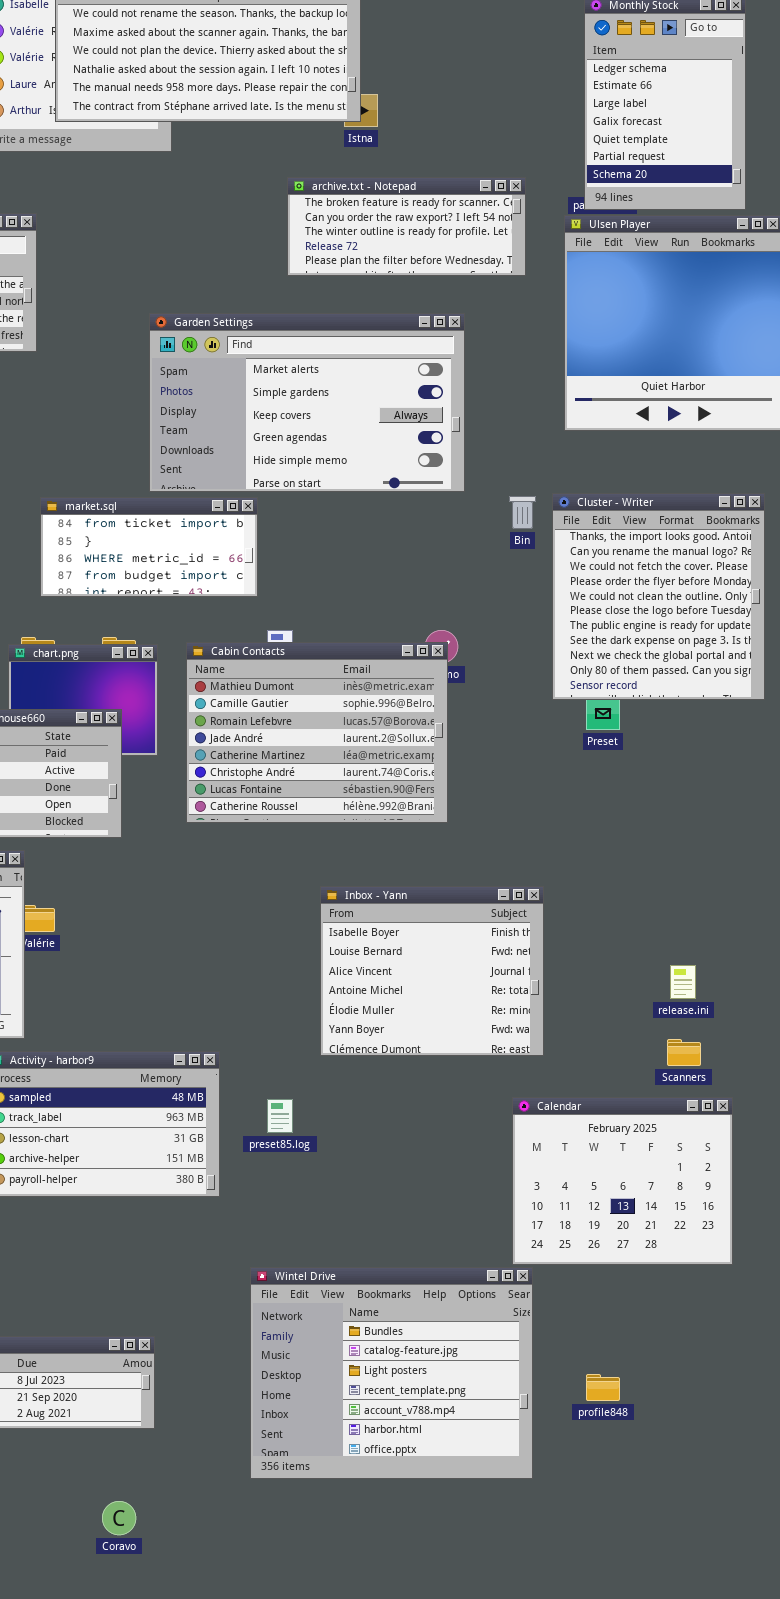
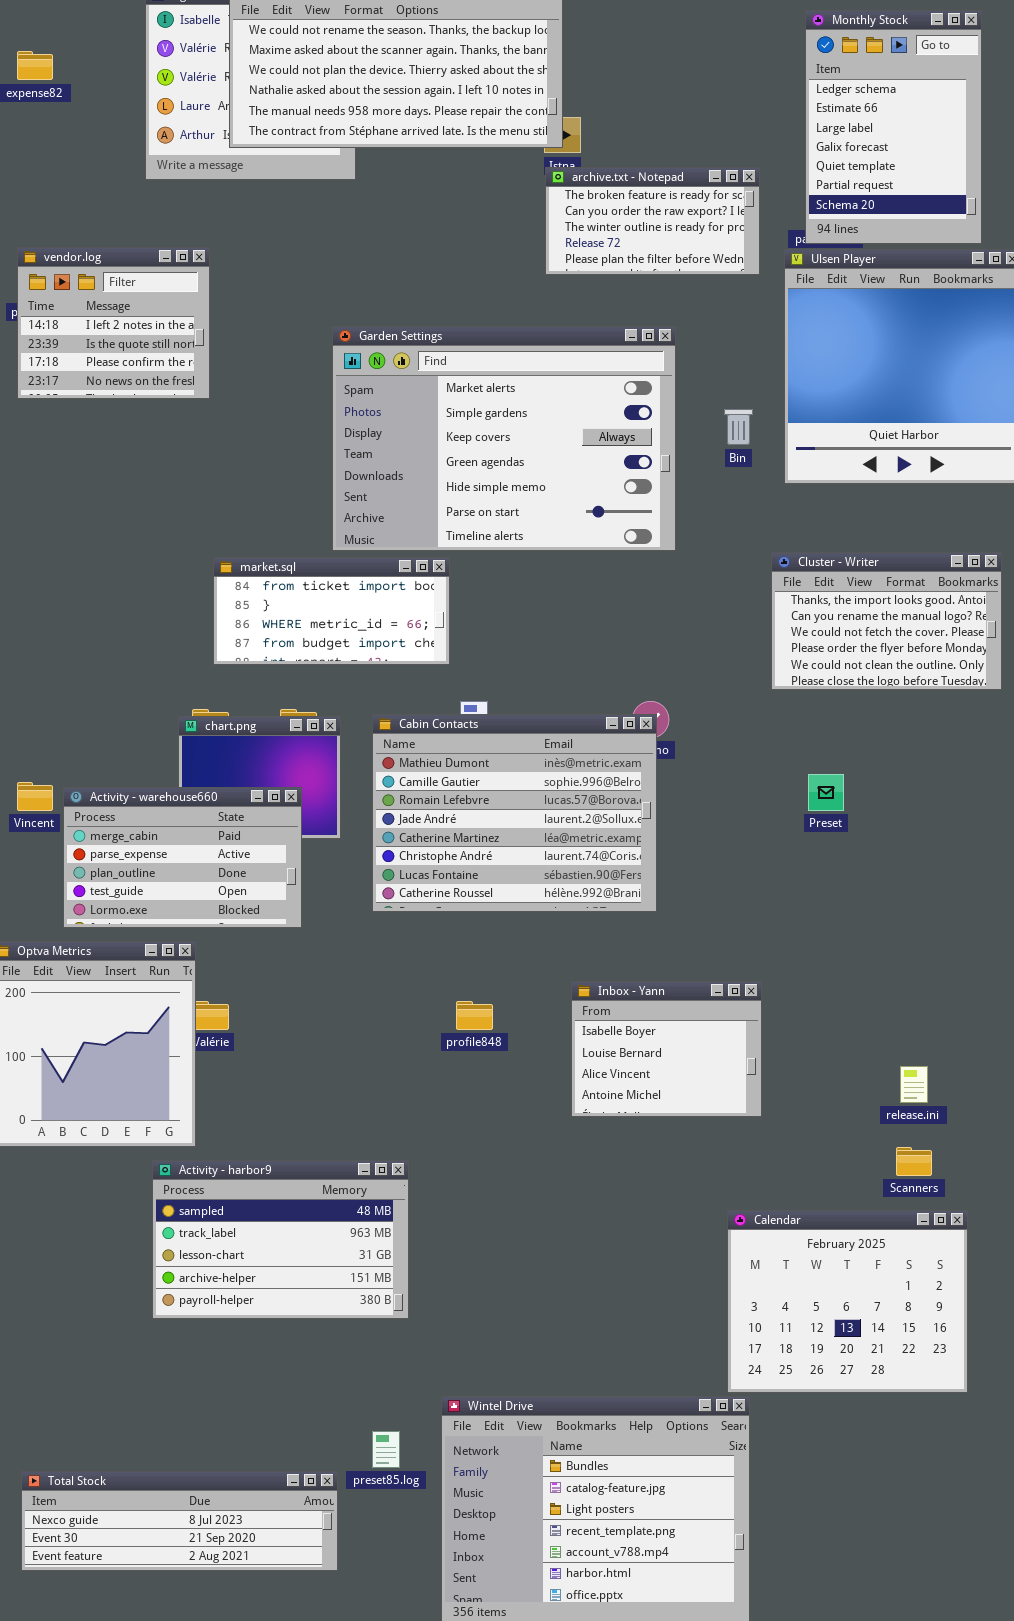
archive.txt - Notepad: [287,177,526,276] -> [545,167,760,275], moved, resized
Garden Settings: [149,313,465,492] -> [332,326,676,551], resized
Cluster - Writer: [552,493,765,700] -> [771,552,1002,690], resized
Bin: [509,496,536,529] -> [724,409,753,445], moved
Inbox - Yann: [320,886,544,1056] -> [571,981,762,1117], resized
preset85.log: [267,1099,293,1133] -> [372,1431,400,1468], moved
profile848: [586,1374,620,1401] -> [456,1001,493,1030], moved

